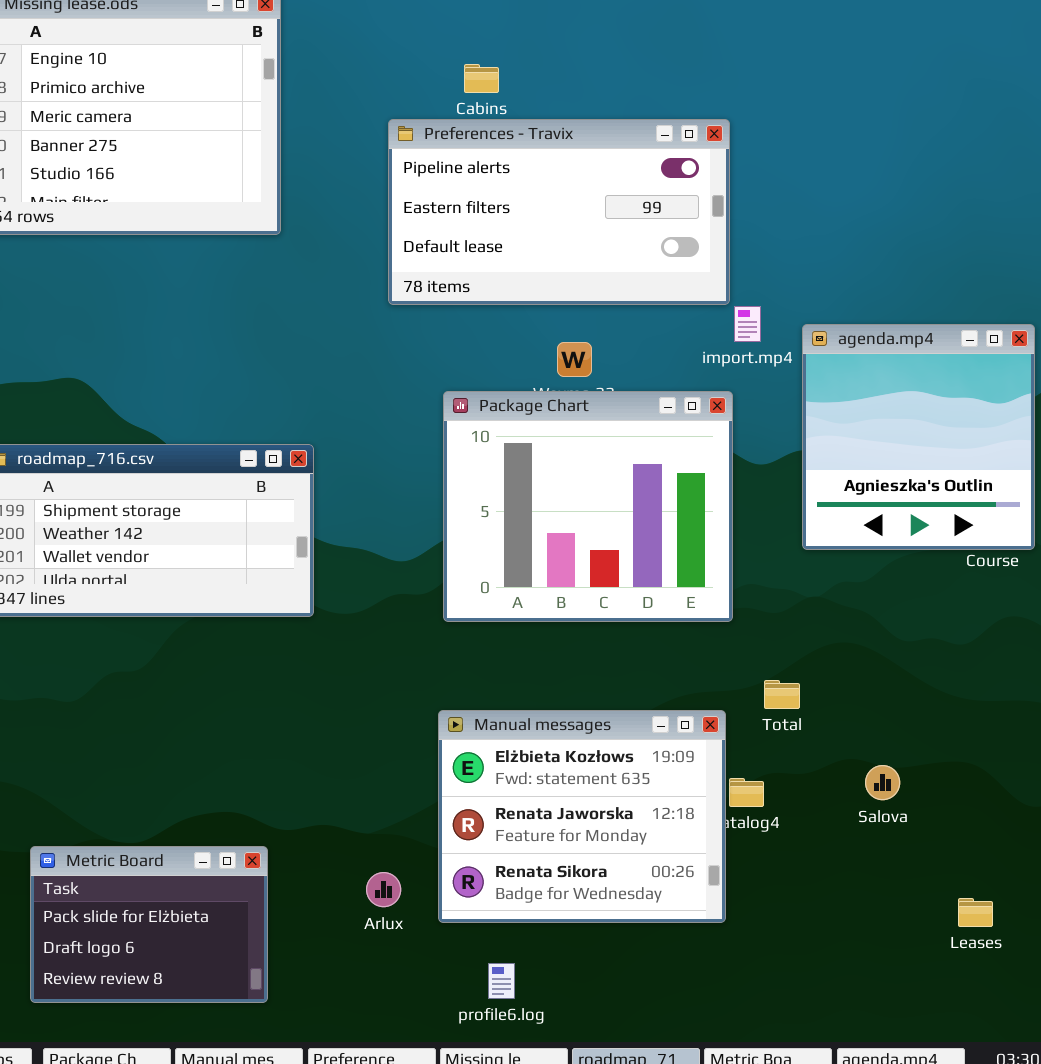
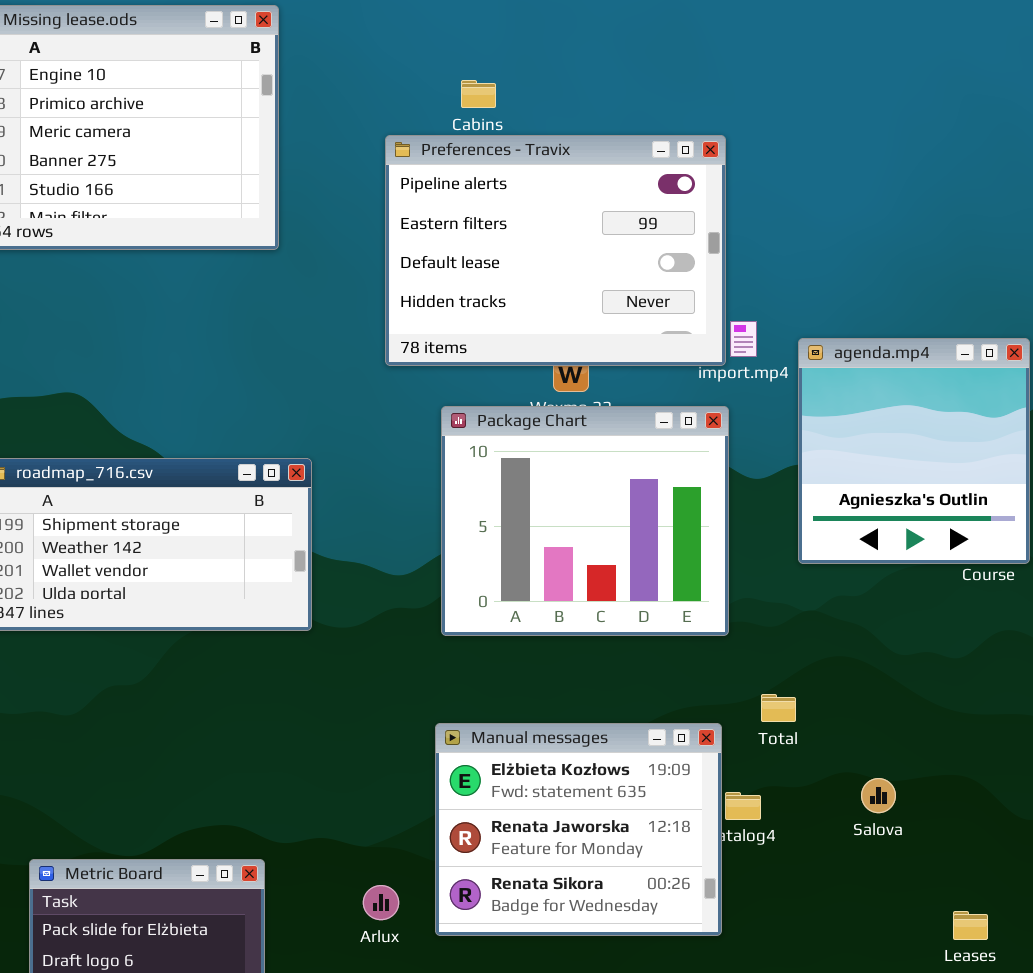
Preferences - Travix: [388,119,730,305] -> [385,135,726,366], resized

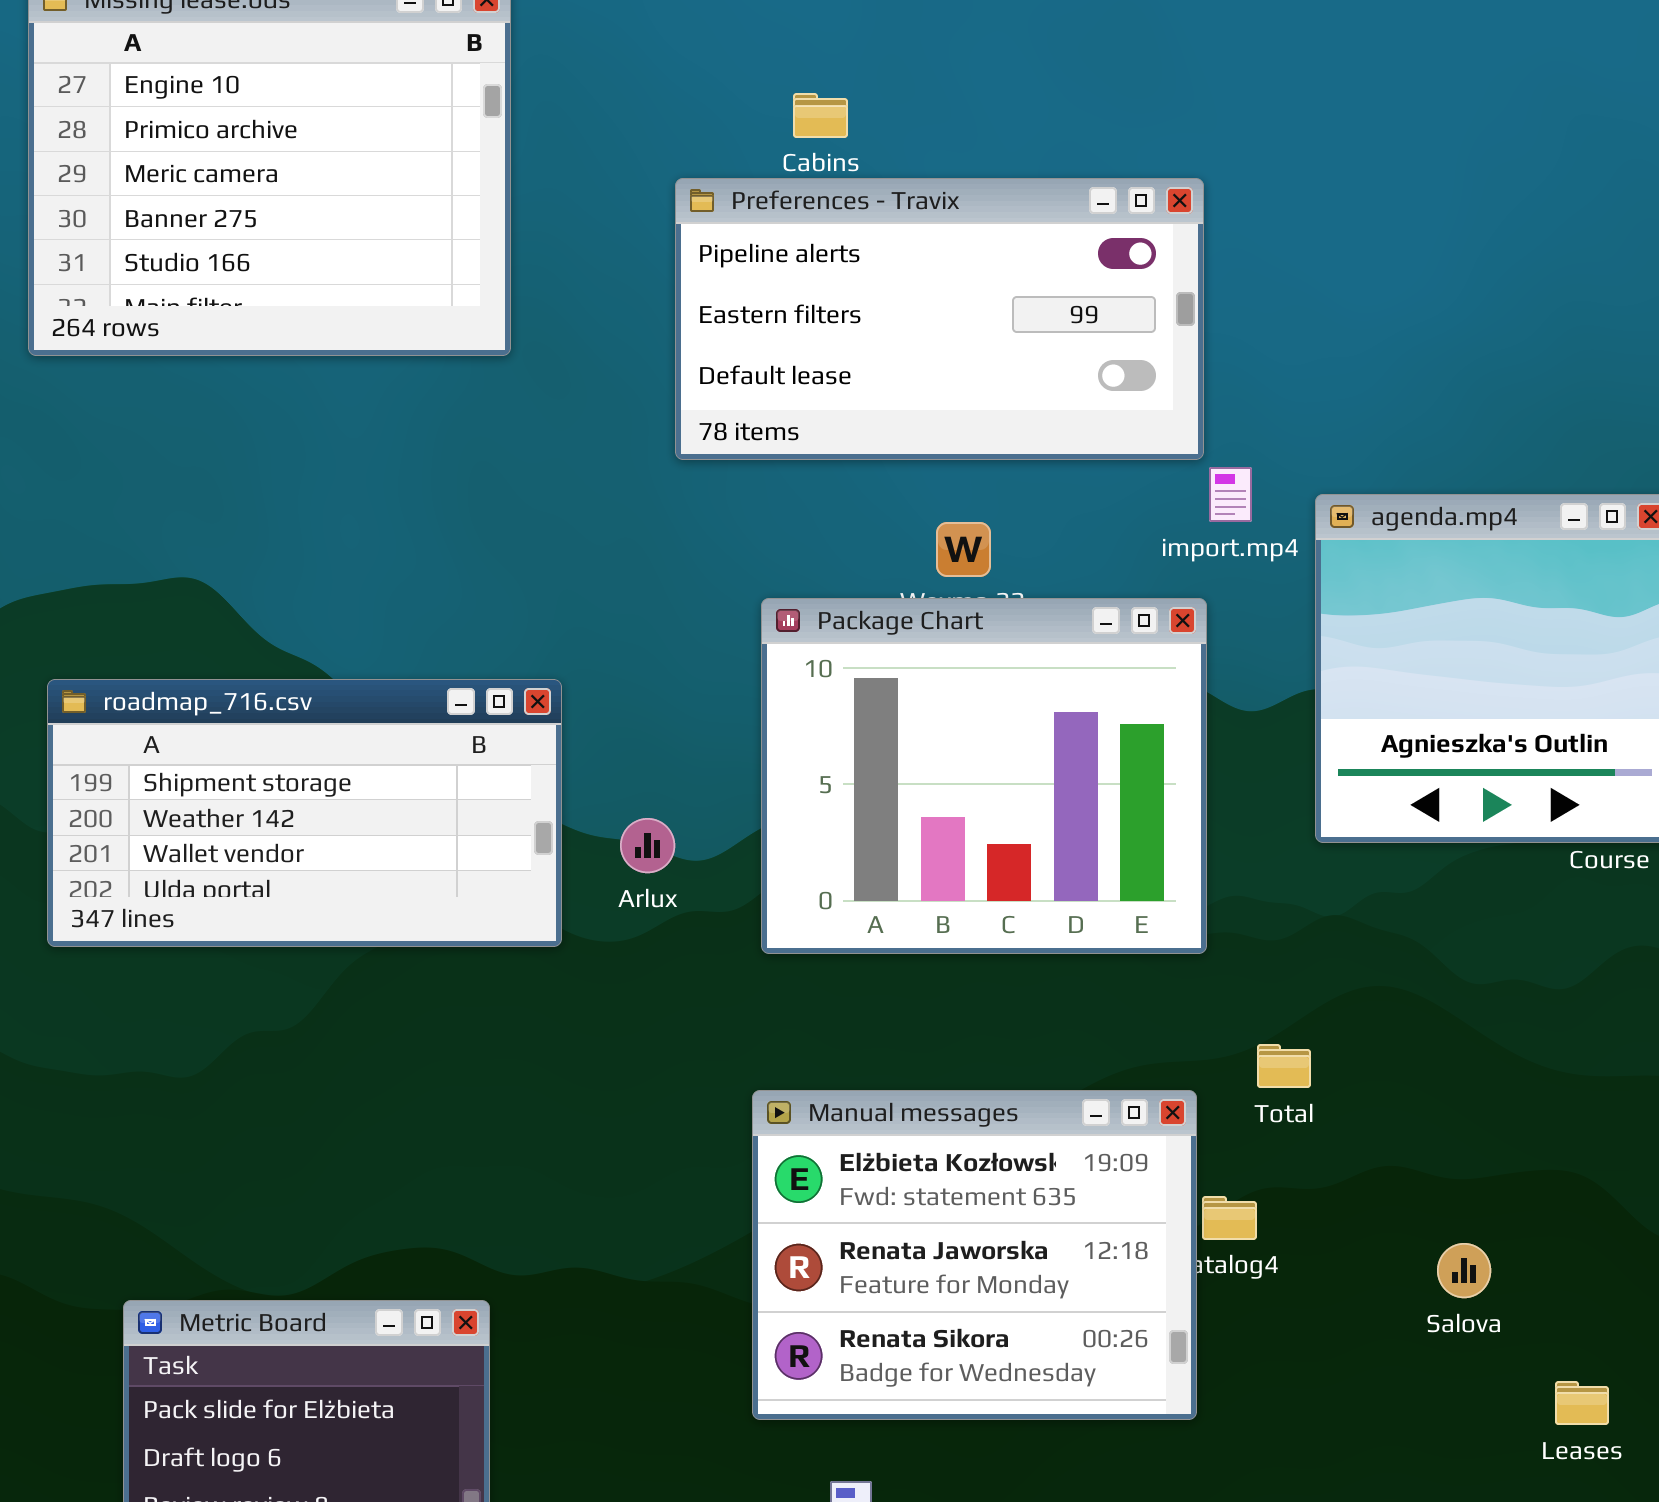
Preferences - Travix: [385,135,726,366] -> [675,178,1204,460], resized
Salova: [861,778,896,813] -> [1437,1243,1491,1298], moved
Arlux: [363,885,399,920] -> [620,818,675,873], moved

